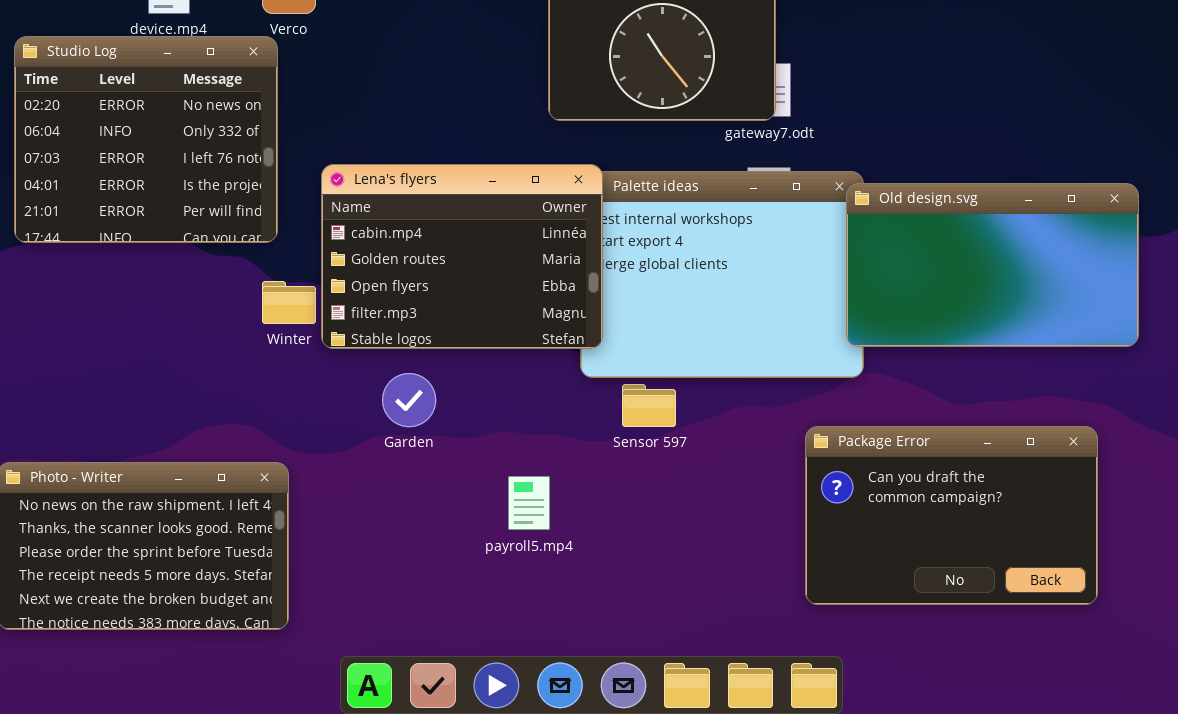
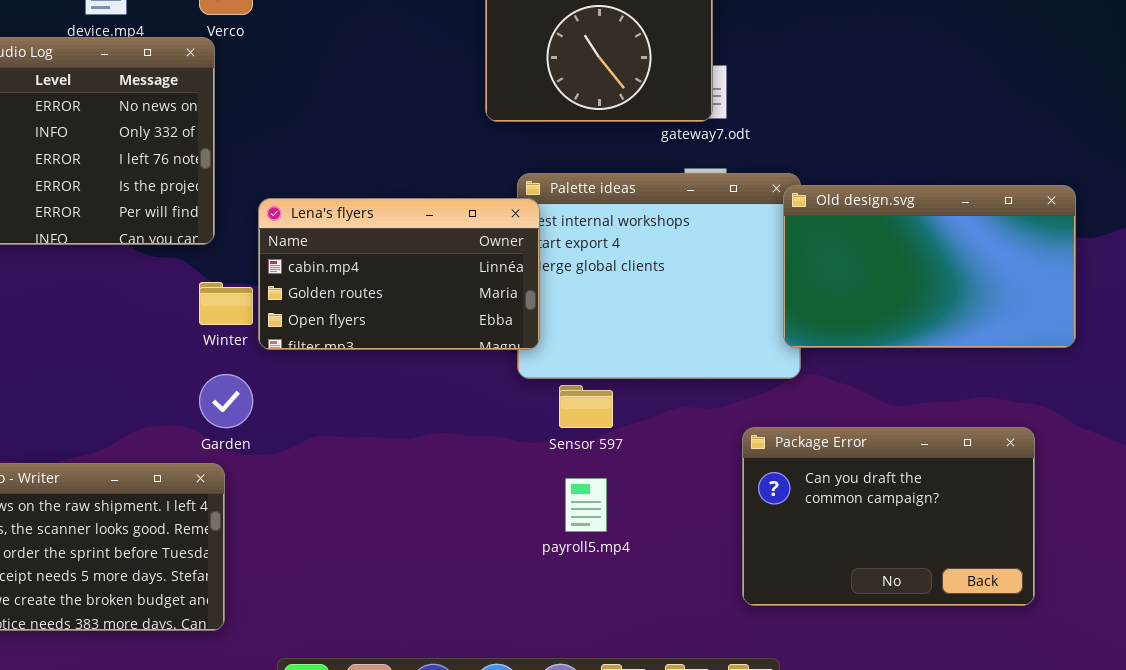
Lena's flyers: [321,164,603,349] -> [258,198,540,350], resized
Garden: [382,373,436,427] -> [199,374,253,428], moved
payroll5.mp4: [508,476,550,530] -> [565,478,607,532], moved

